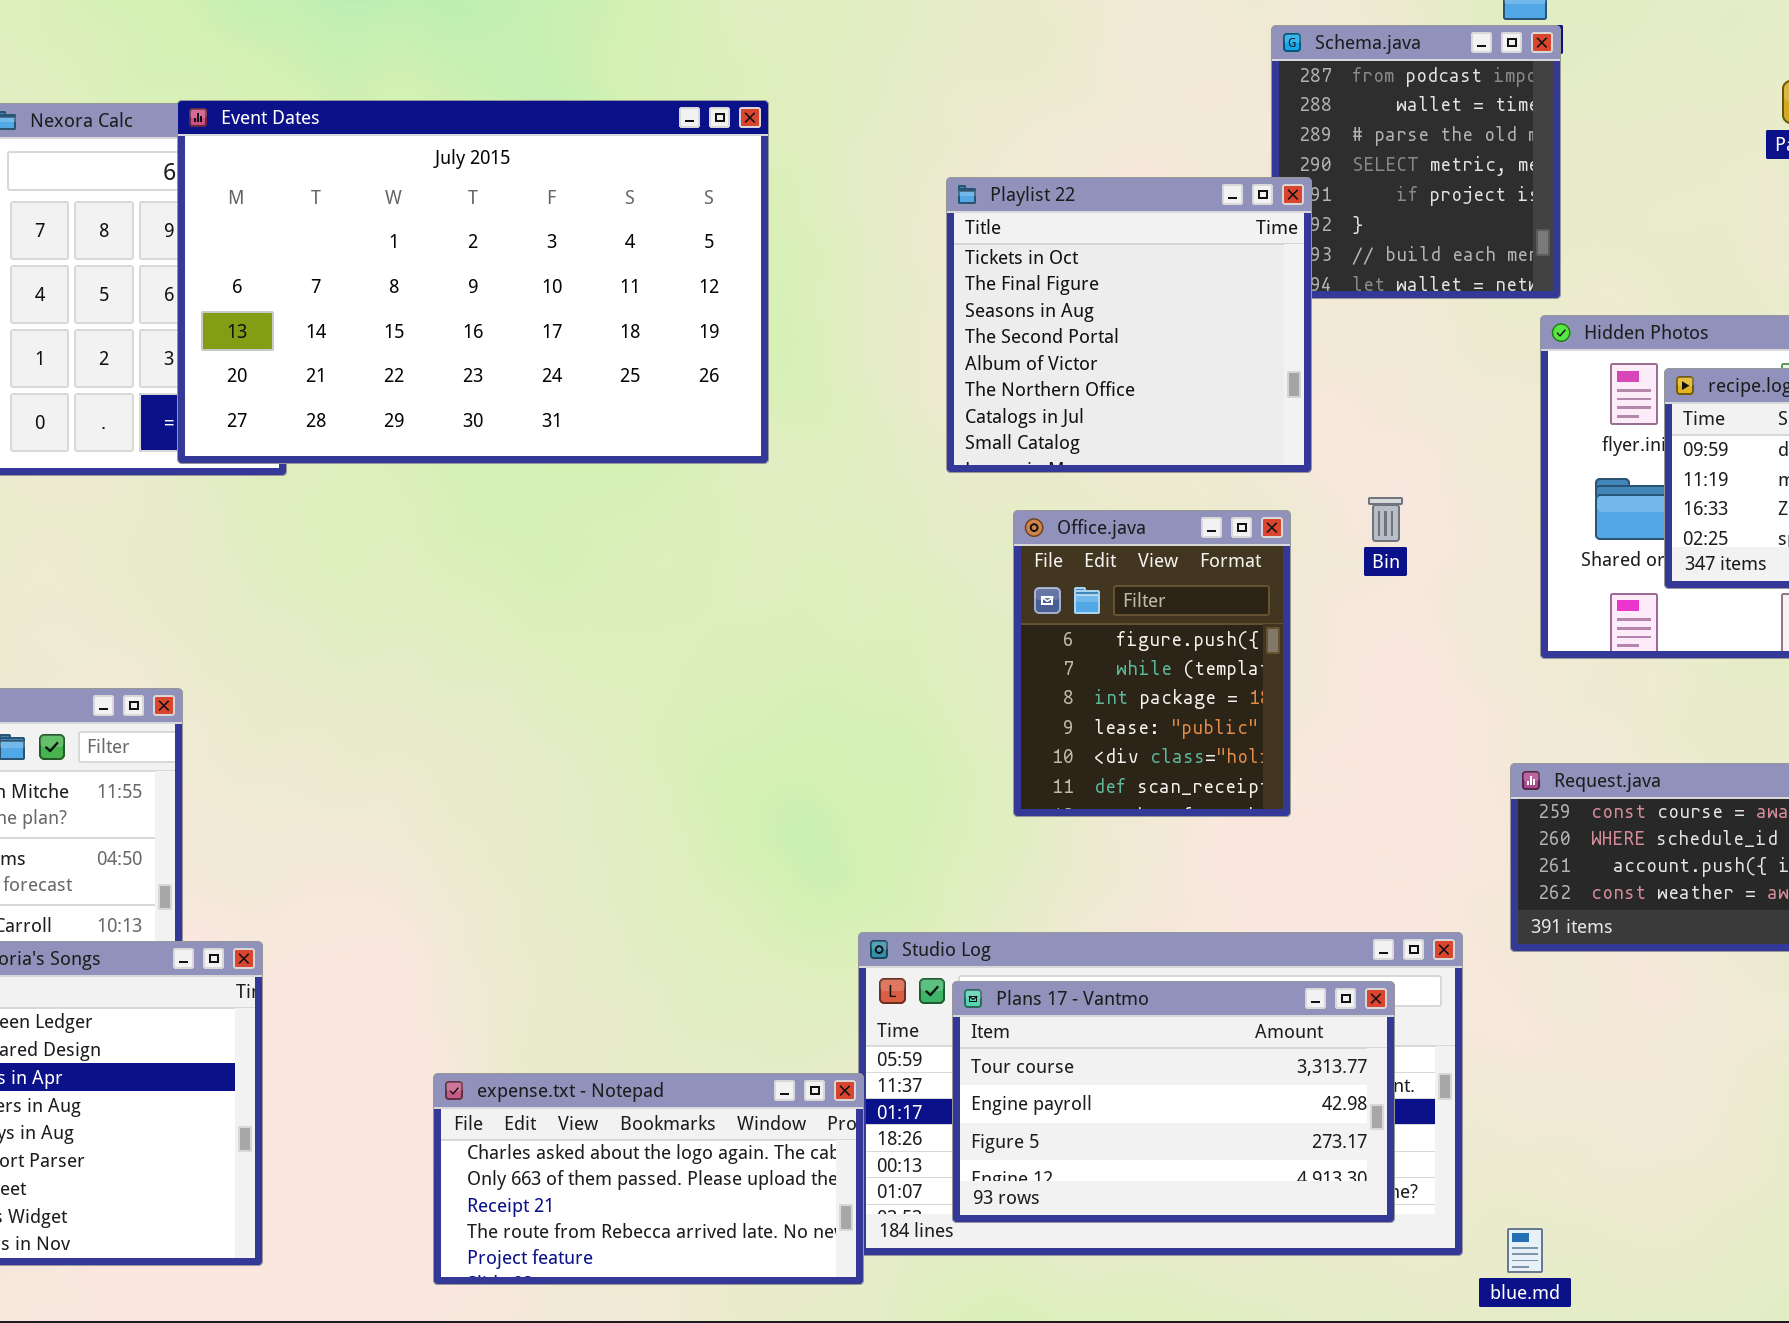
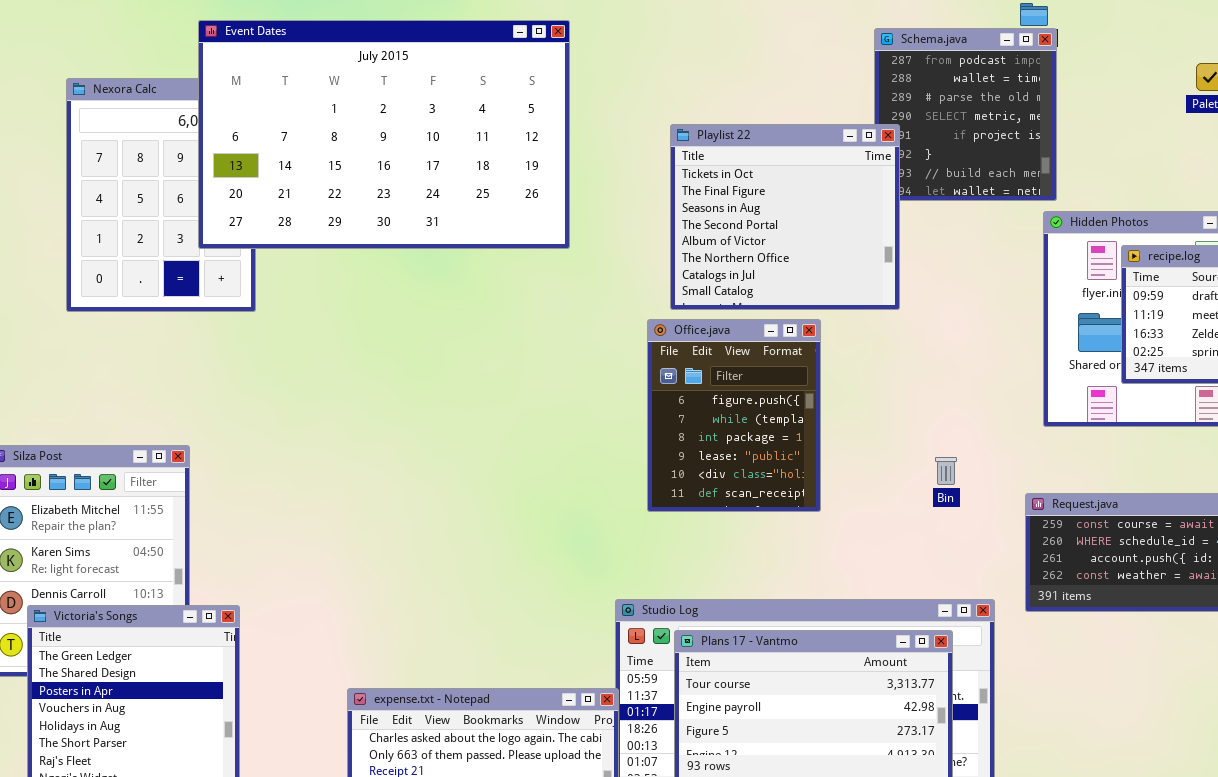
Event Dates: [177,100,769,464] -> [198,20,570,249], moved
Bin: [1368,497,1403,542] -> [935,457,957,485], moved
Office.java: [1013,510,1291,817] -> [647,319,821,512], moved

